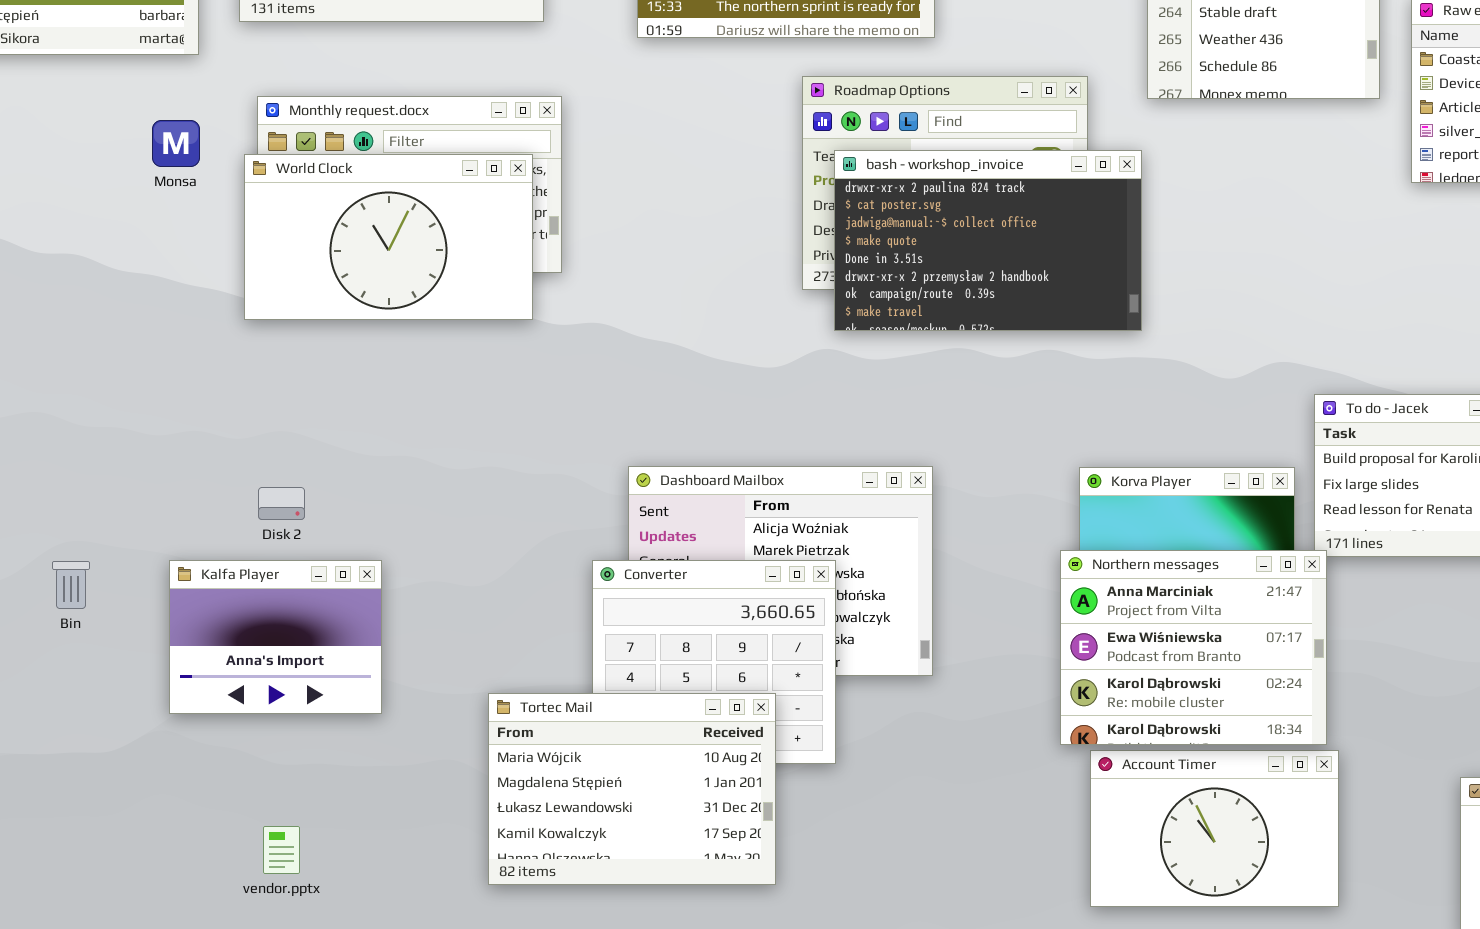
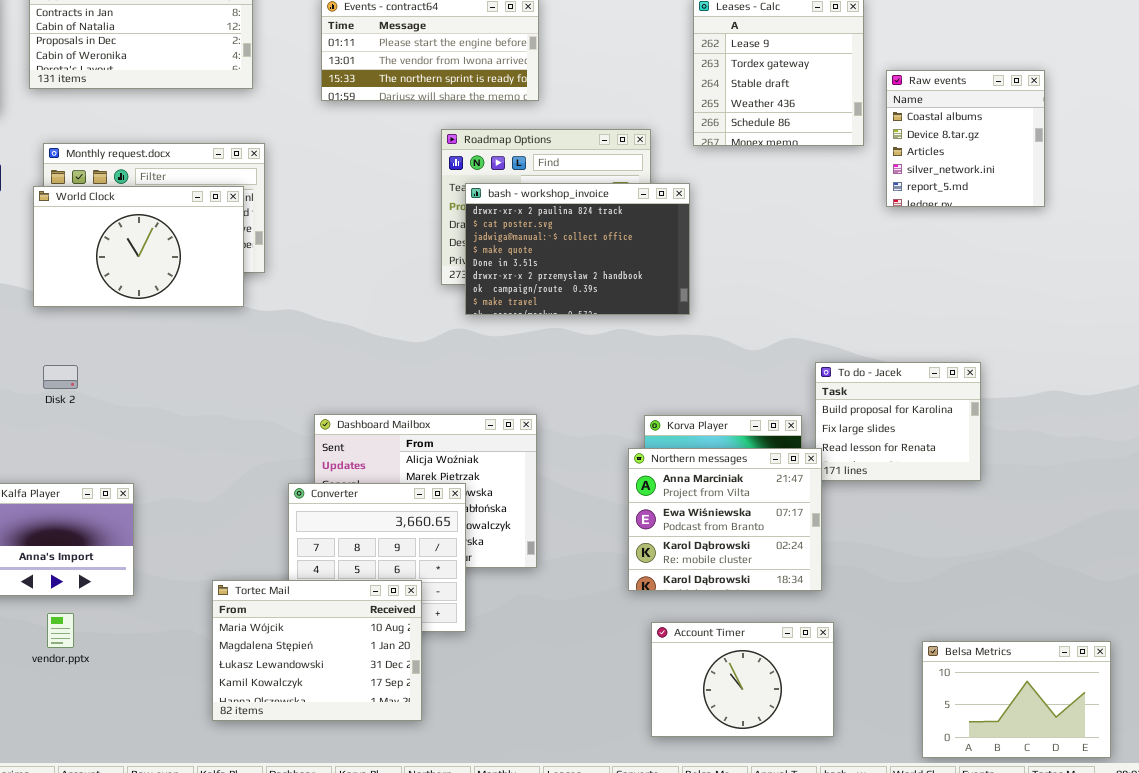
Disk 2: [258,487,305,520] -> [43,365,78,389], moved
Northern messages: [1060,550,1327,745] -> [628,448,822,591], moved
vendor.pptx: [263,826,300,874] -> [47,613,74,648], moved

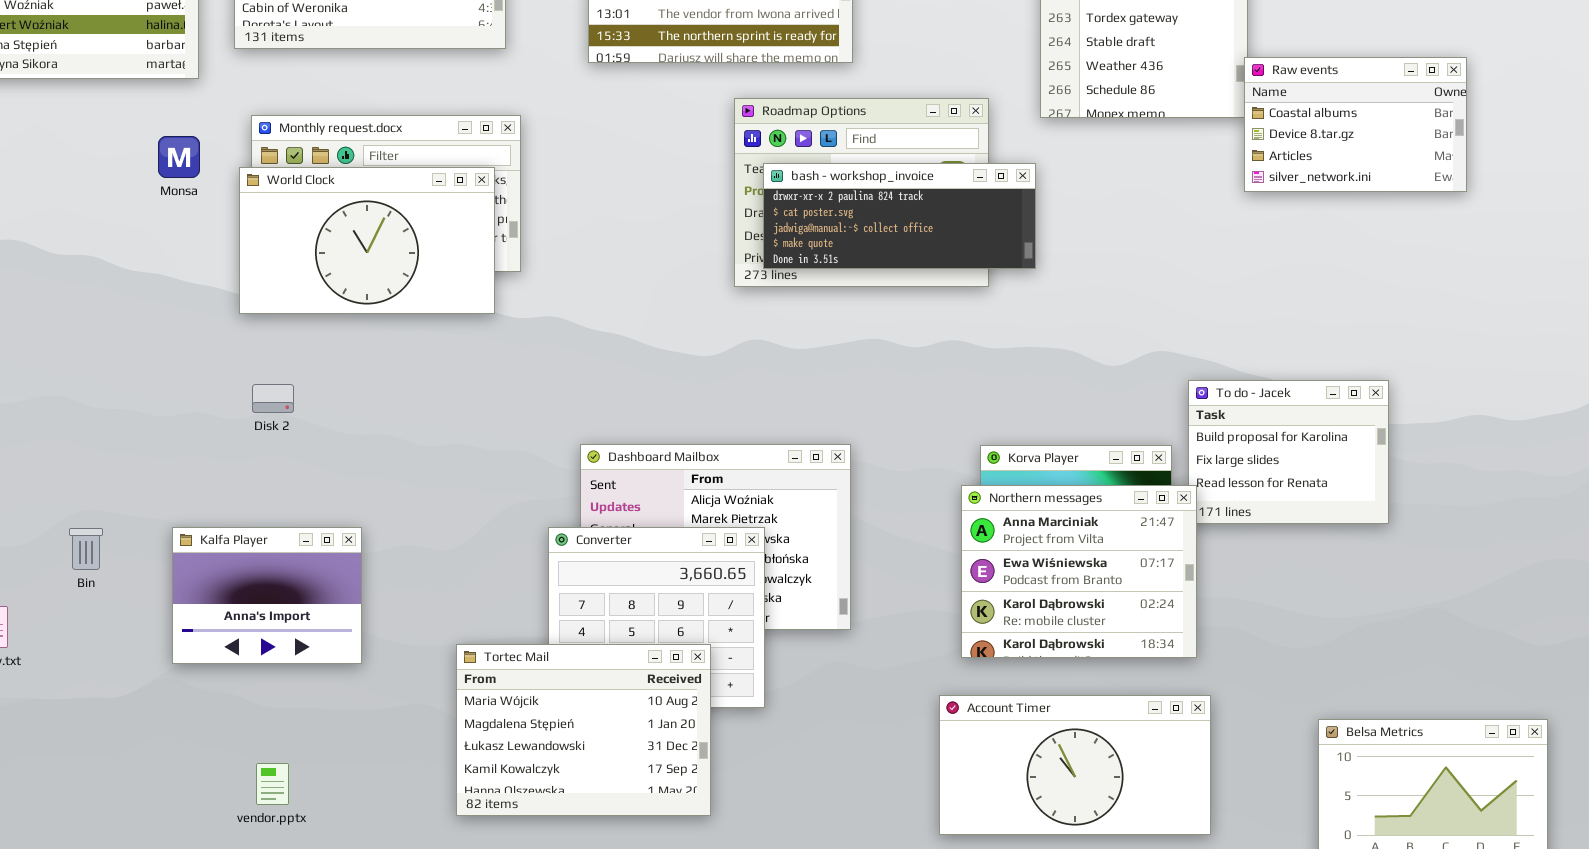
Raw events: [886,70,1045,207] -> [1244,57,1467,192], resized
bash - workshop_invoice: [465,183,690,315] -> [763,163,1036,269], resized
vendor.pptx: [47,613,74,648] -> [256,763,289,805], moved
Account Timer: [651,622,834,737] -> [939,695,1211,835], resized

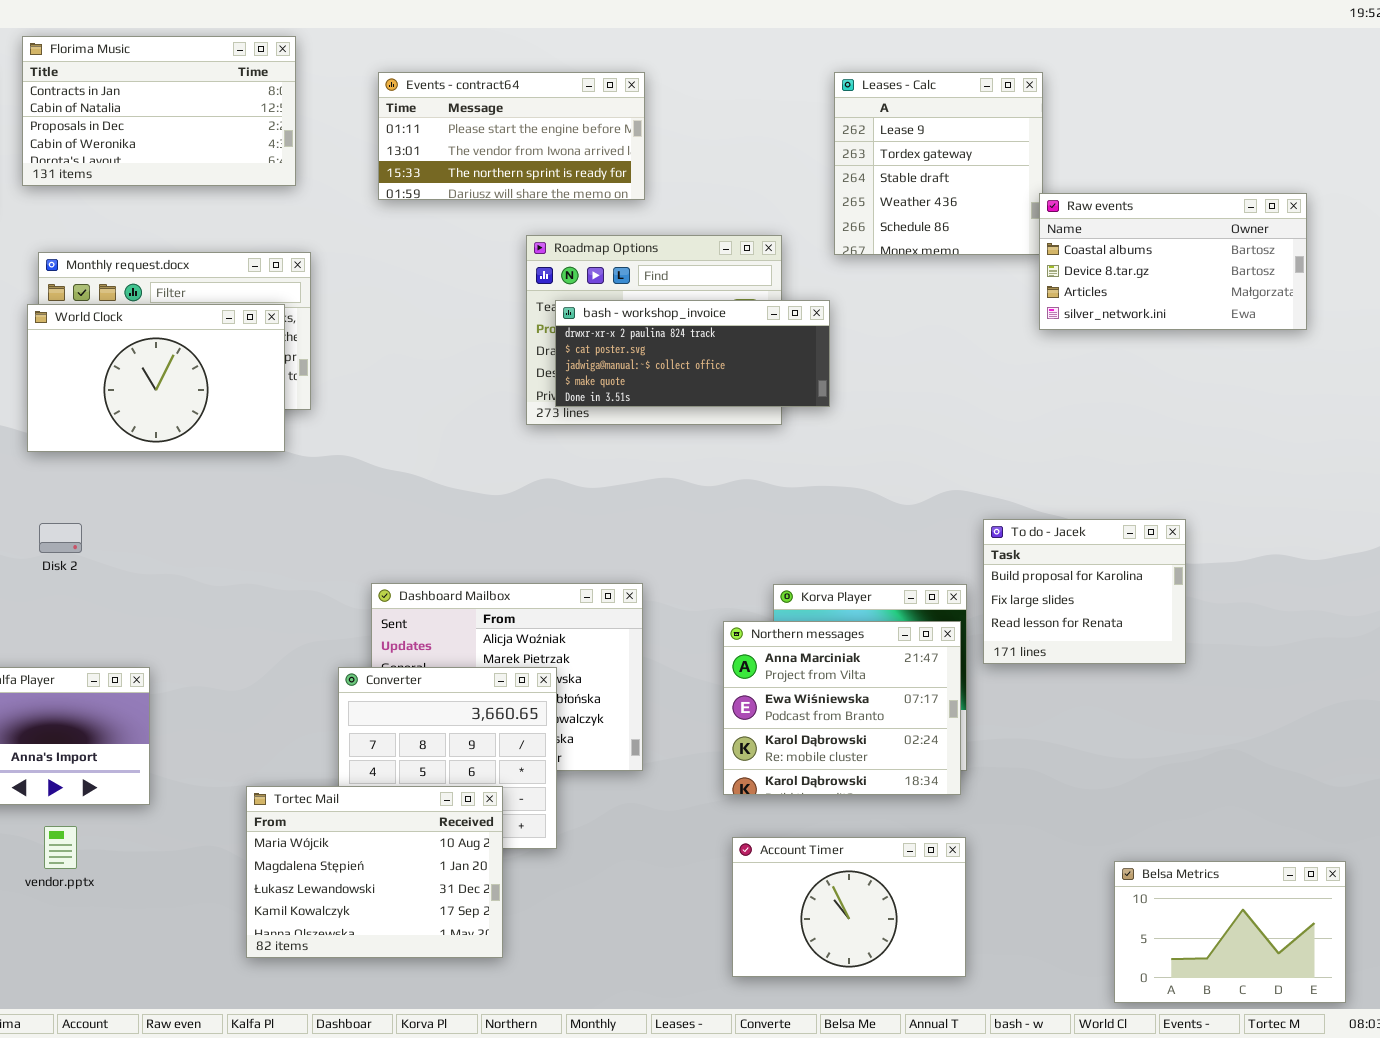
Raw events: [1244,57,1467,192] -> [1039,193,1307,330], resized
Northern messages: [961,485,1197,658] -> [723,621,961,795], moved
Account Timer: [939,695,1211,835] -> [732,837,966,977], resized
vendor.pptx: [256,763,289,805] -> [44,826,77,869], moved

